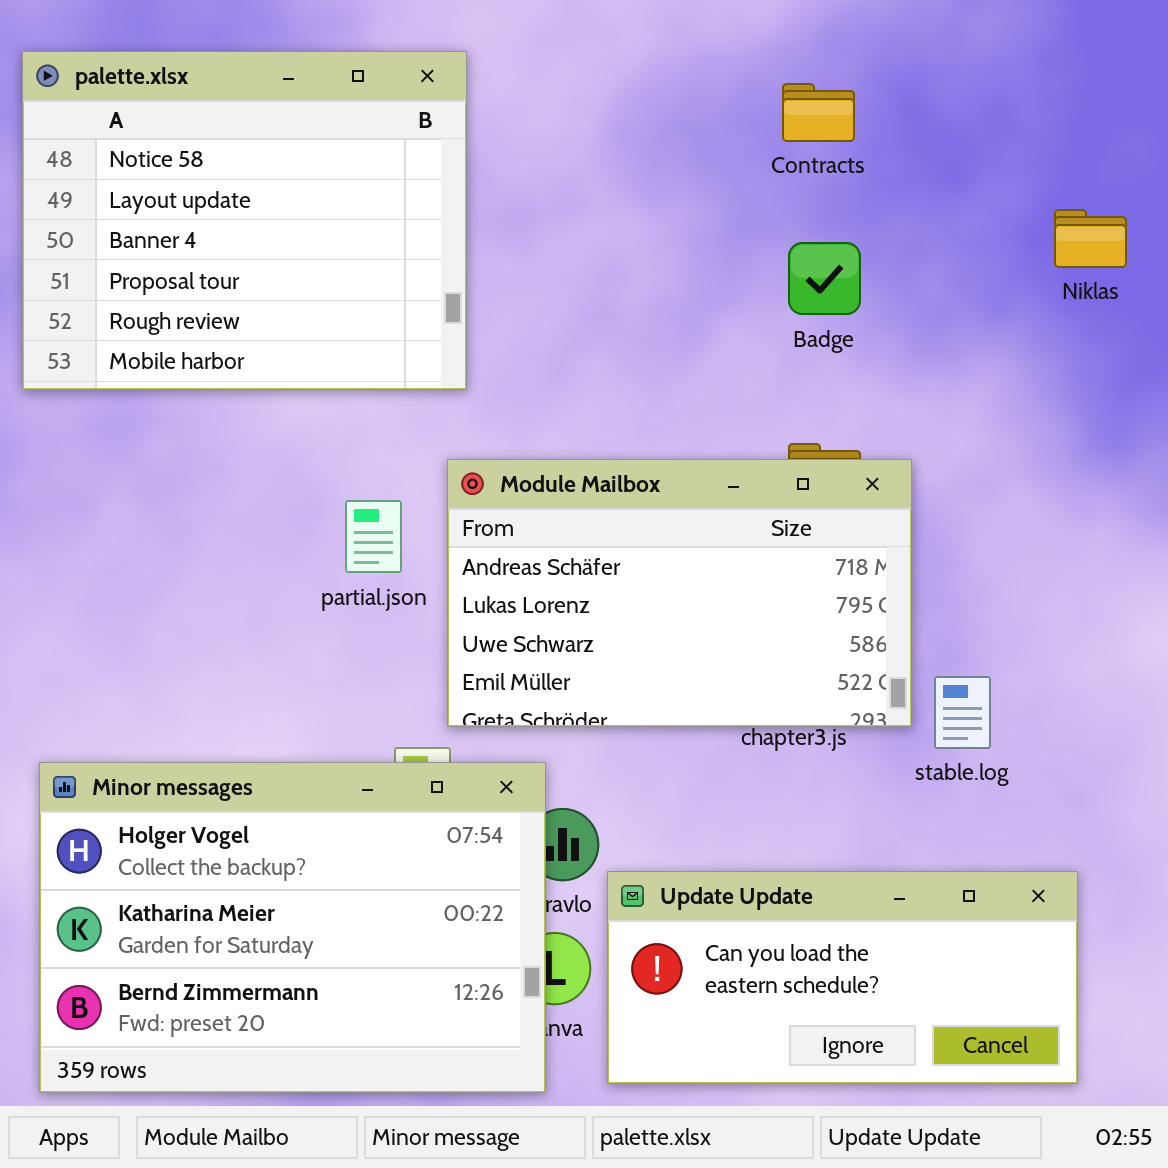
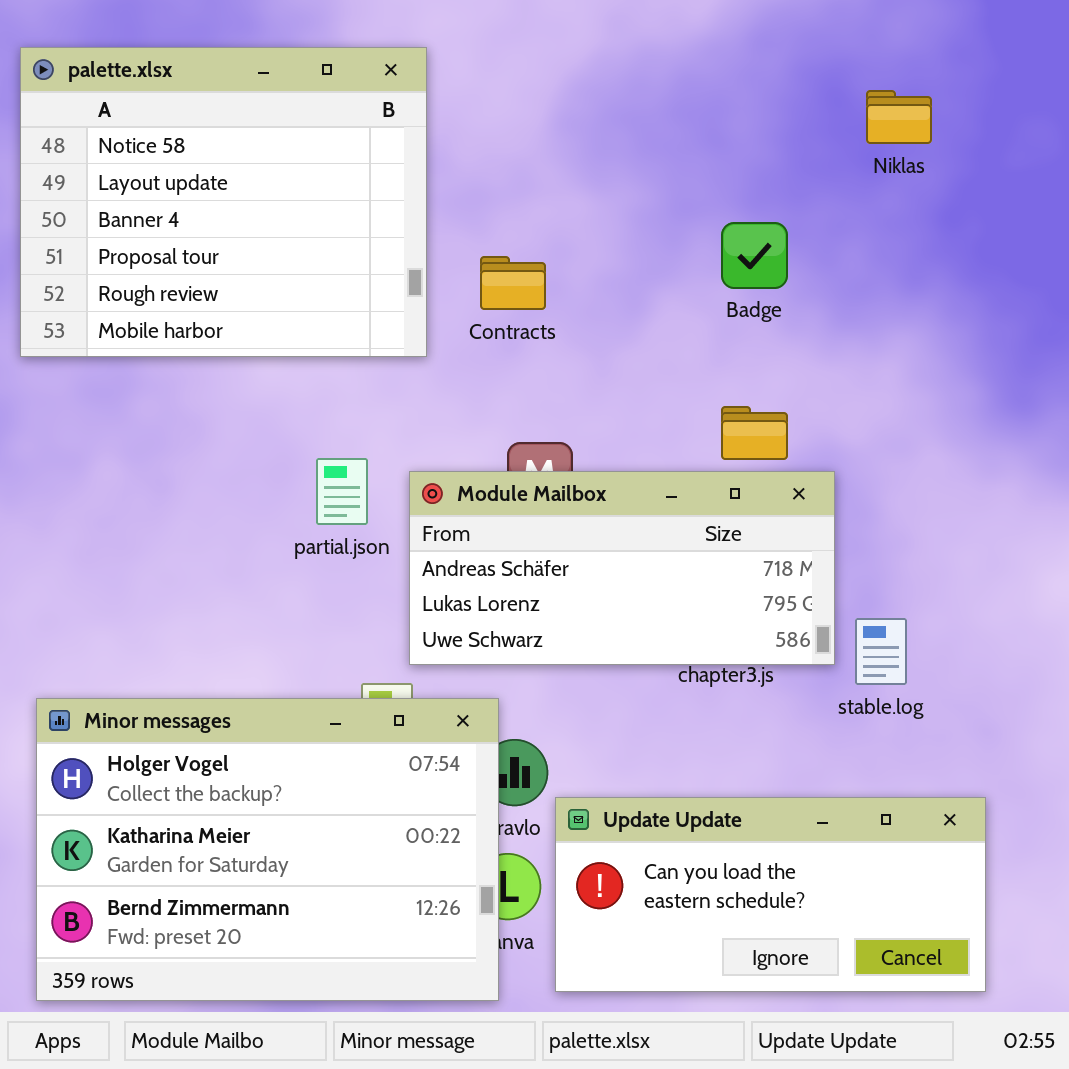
Contracts: [782,83,855,142] -> [480,256,546,310], moved
Niklas: [1054,209,1127,268] -> [866,90,932,144], moved
Module Mailbox: [447,459,912,727] -> [409,471,835,665], resized

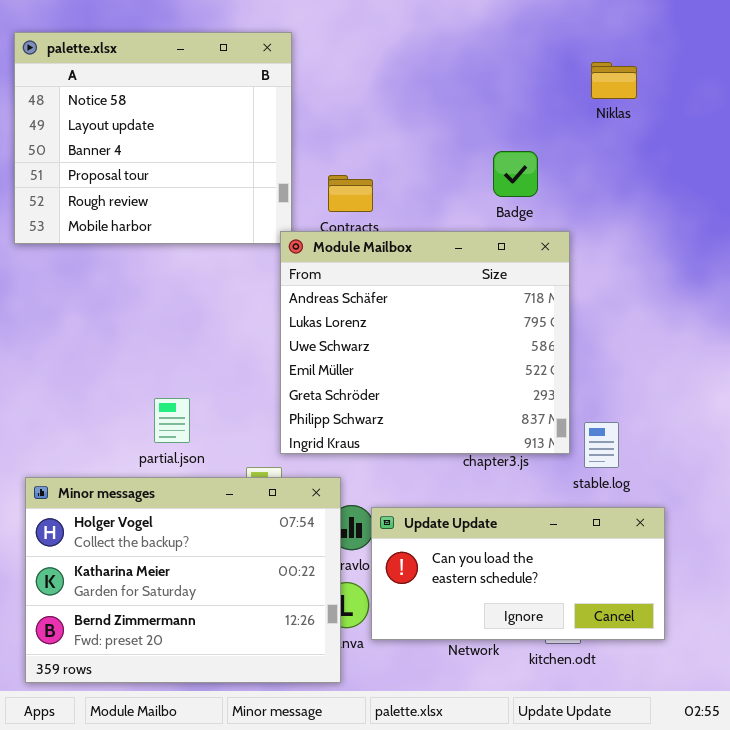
partial.json: [316,458,368,525] -> [154,398,190,443], moved
Module Mailbox: [409,471,835,665] -> [280,231,570,454], resized
Update Update: [555,797,986,992] -> [371,507,665,640], moved

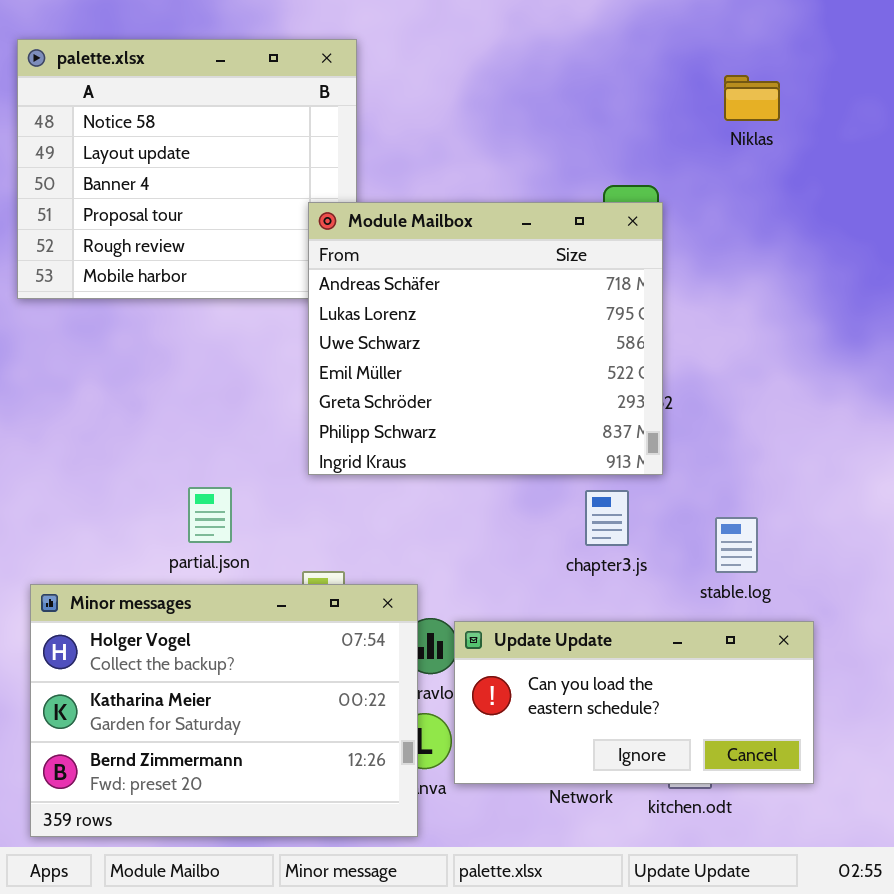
Module Mailbox: [280,231,570,454] -> [308,202,663,475], moved

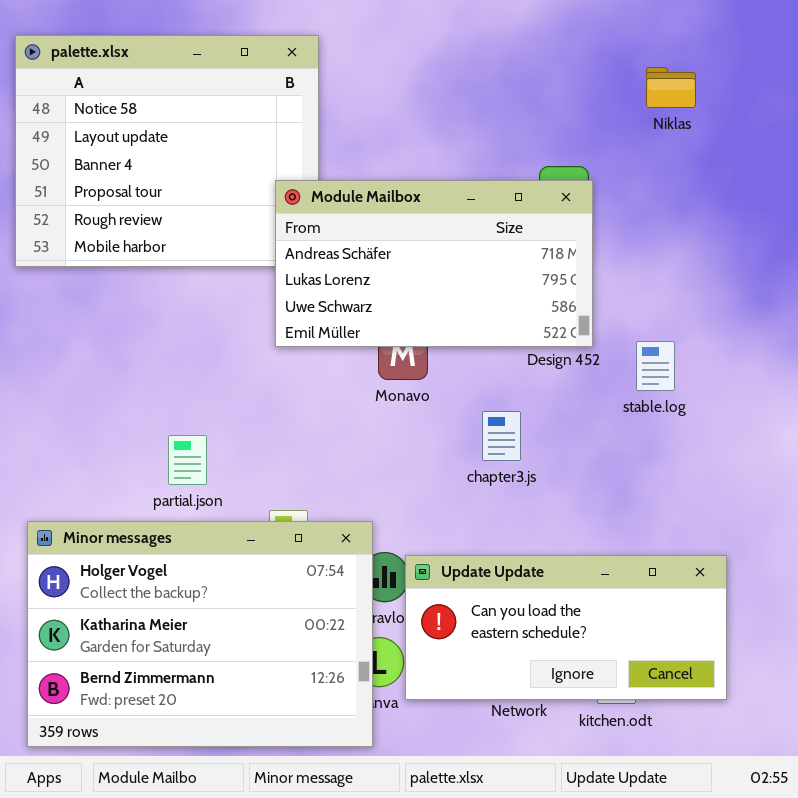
Module Mailbox: [308,202,663,475] -> [275,180,593,347], resized
chapter3.js: [585,490,629,546] -> [482,411,521,461], moved
stable.log: [715,517,758,573] -> [636,341,675,391], moved

